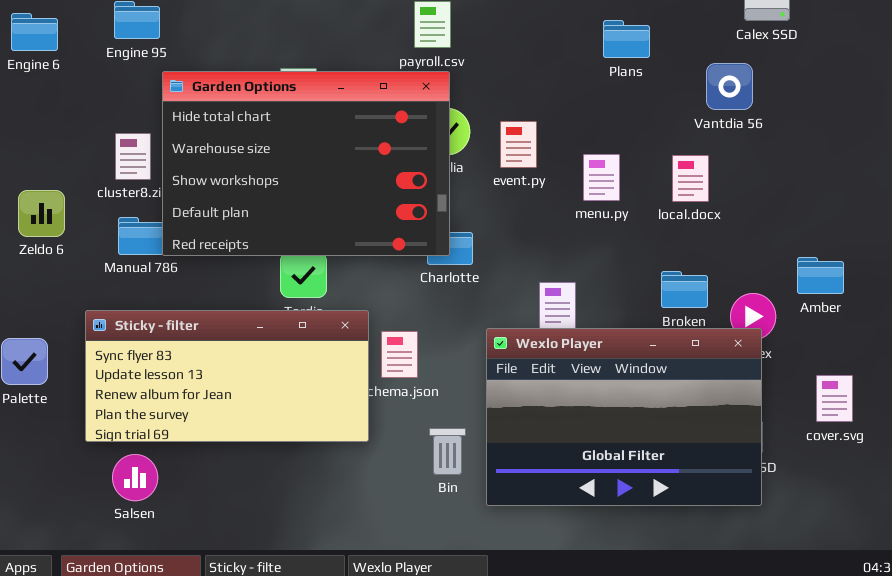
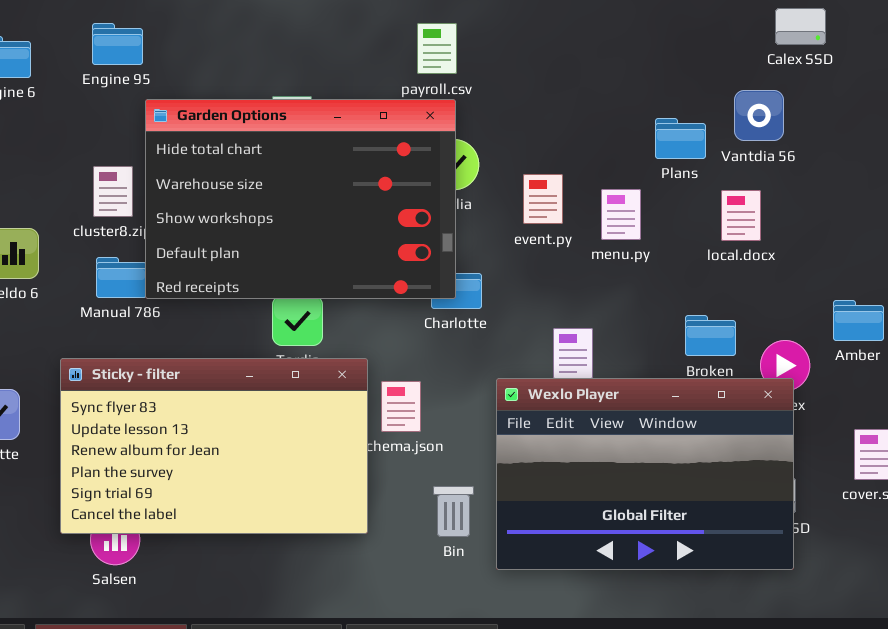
Plans: [603,20,650,58] -> [655,118,706,159], moved
event.py: [500,121,537,168] -> [523,174,563,224], moved
local.docx: [672,155,709,202] -> [721,190,761,241], moved
Sticky - filter: [85,310,369,442] -> [60,358,368,534], resized

